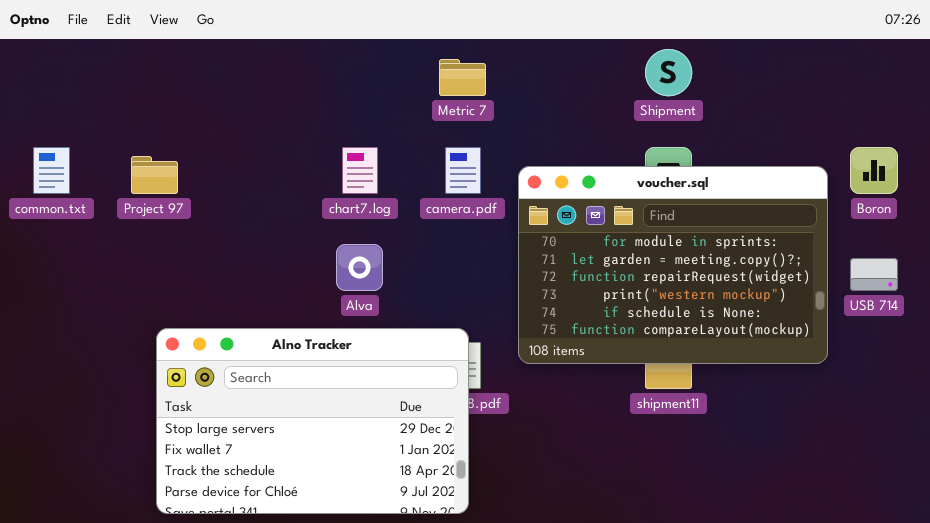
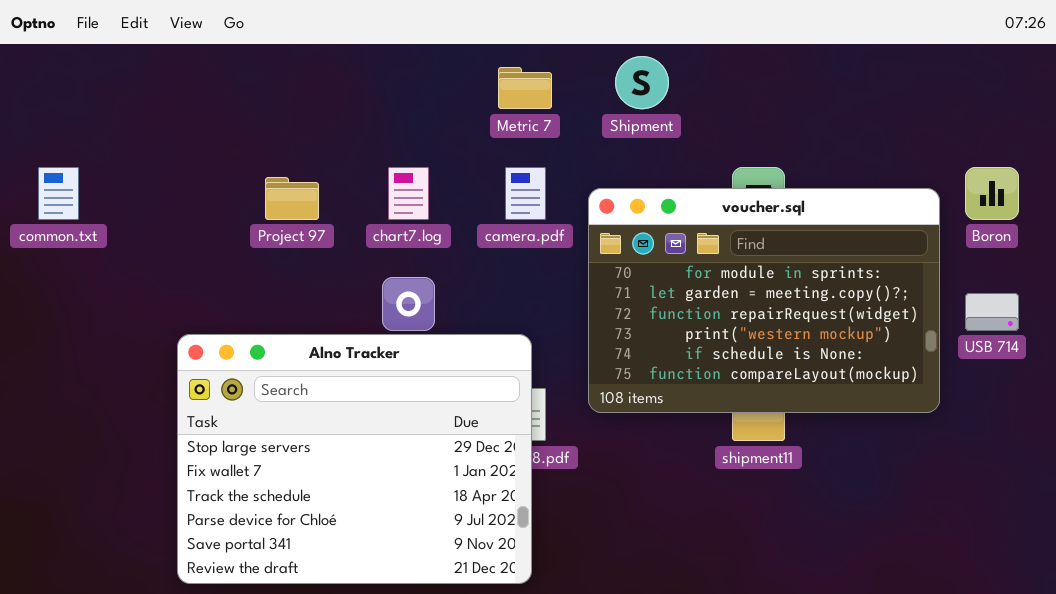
Shipment: [645,49,692,96] -> [615,56,669,109], moved
Project 97: [131,156,178,194] -> [265,177,319,220], moved
Alno Tracker: [156,328,469,514] -> [177,334,532,584], resized

